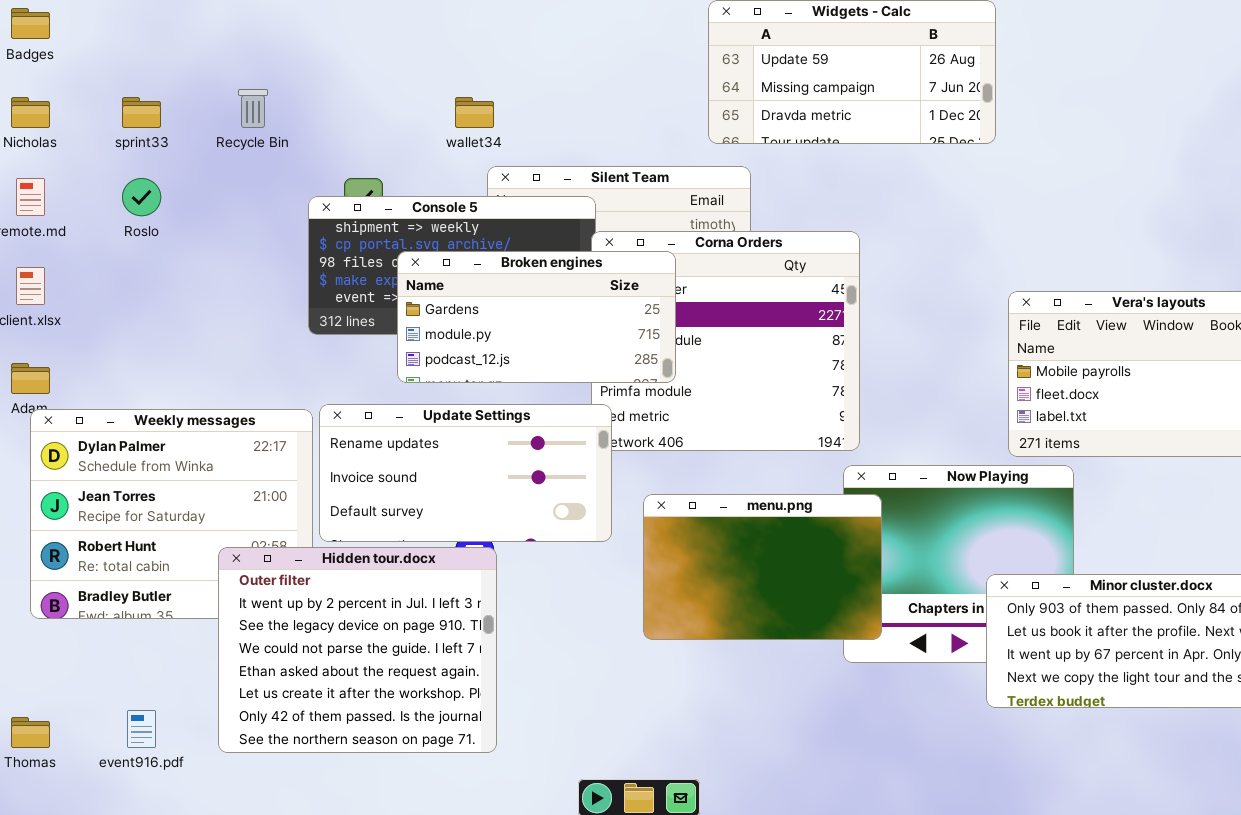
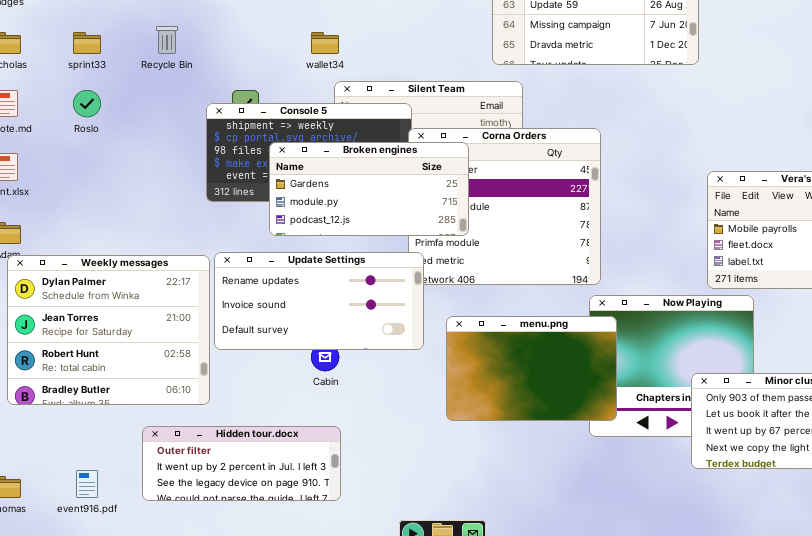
Hidden tour.docx: [218,547,497,753] -> [142,426,341,501], resized

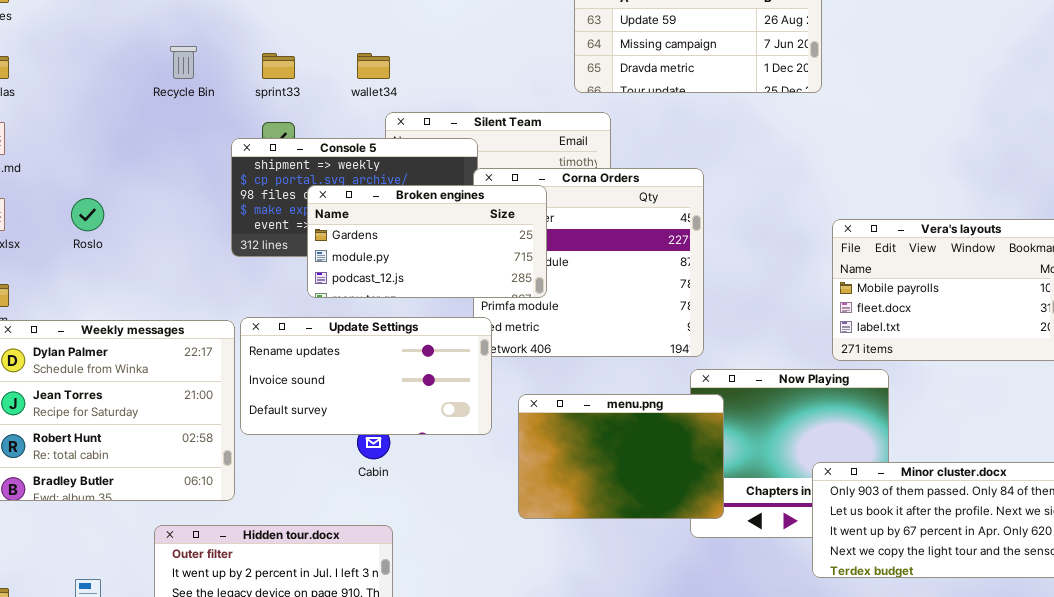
sprint33: [73,32,101,54] -> [262,53,295,79], moved
Roslo: [73,90,101,117] -> [71,198,104,231], moved

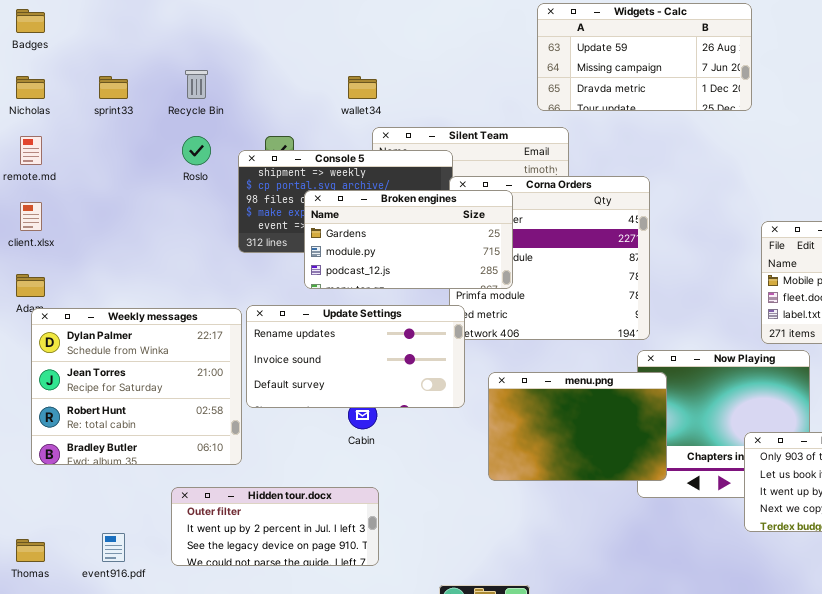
sprint33: [262,53,295,79] -> [99,76,128,99], moved
Roslo: [71,198,104,231] -> [182,136,211,165], moved

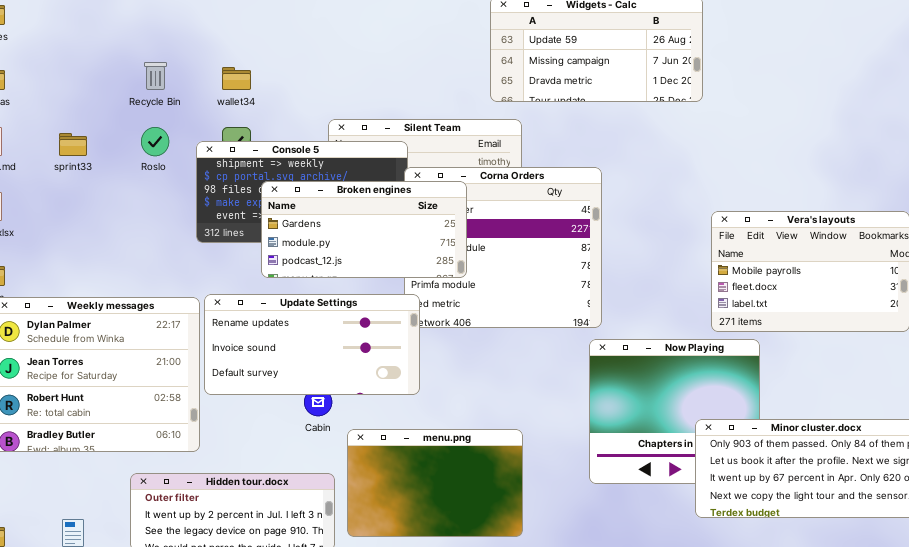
sprint33: [99,76,128,99] -> [59,133,87,156], moved
wallet34: [348,76,377,99] -> [222,67,251,90], moved
menu.png: [488,372,667,481] -> [347,429,523,537], moved

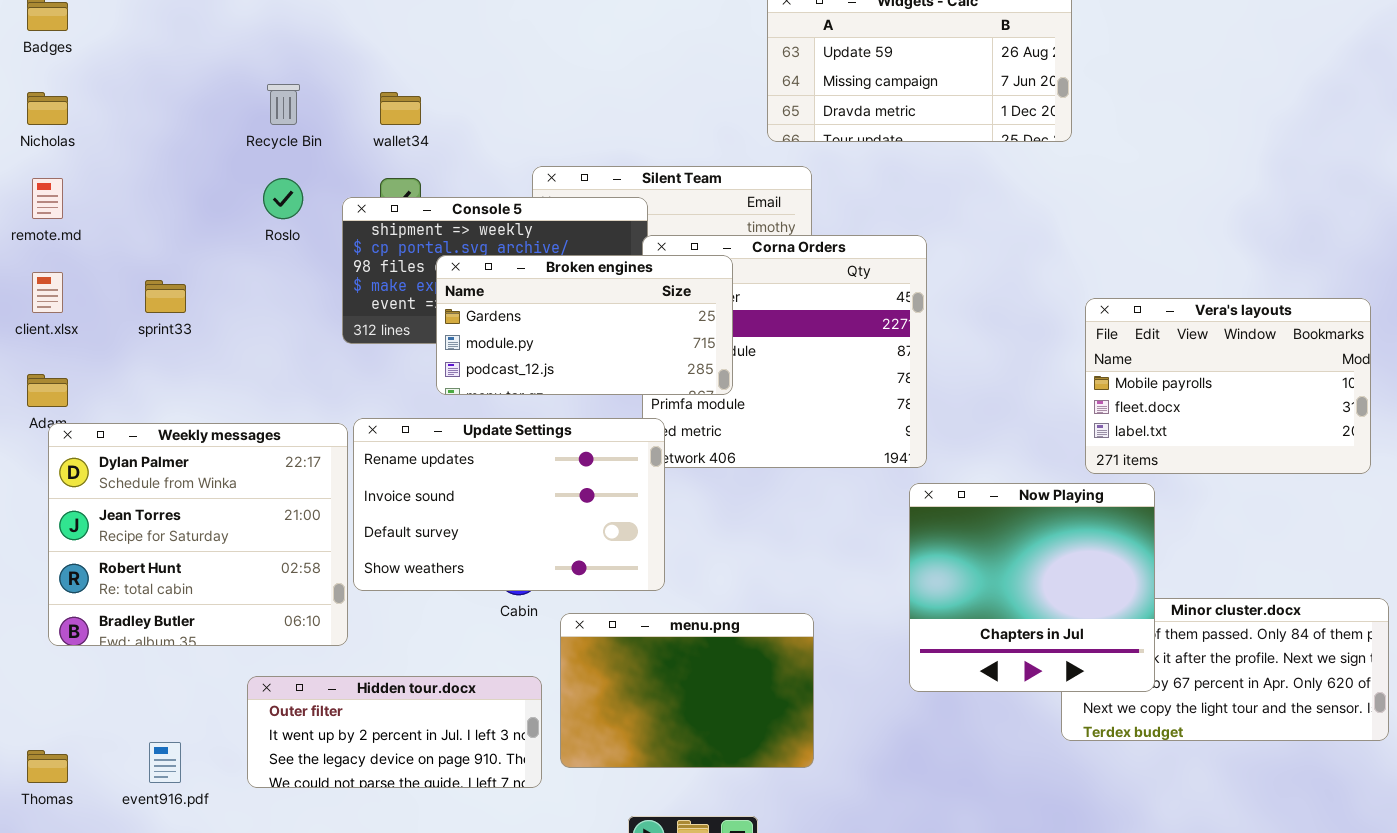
sprint33: [59,133,87,156] -> [145,280,186,313], moved
Update Settings: [204,294,420,395] -> [353,418,665,591], resized
Now Playing: [589,339,760,484] -> [909,483,1155,692], raised

